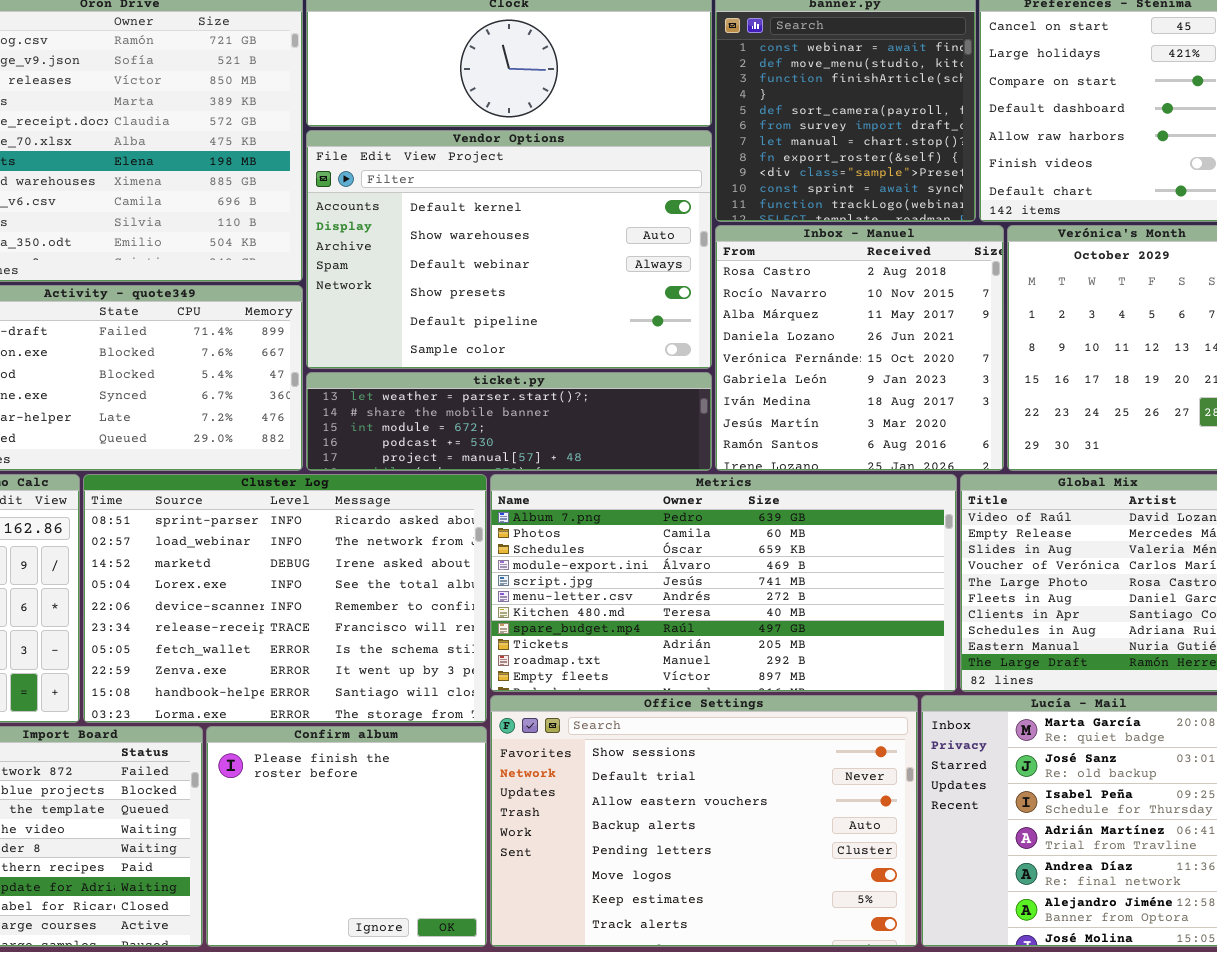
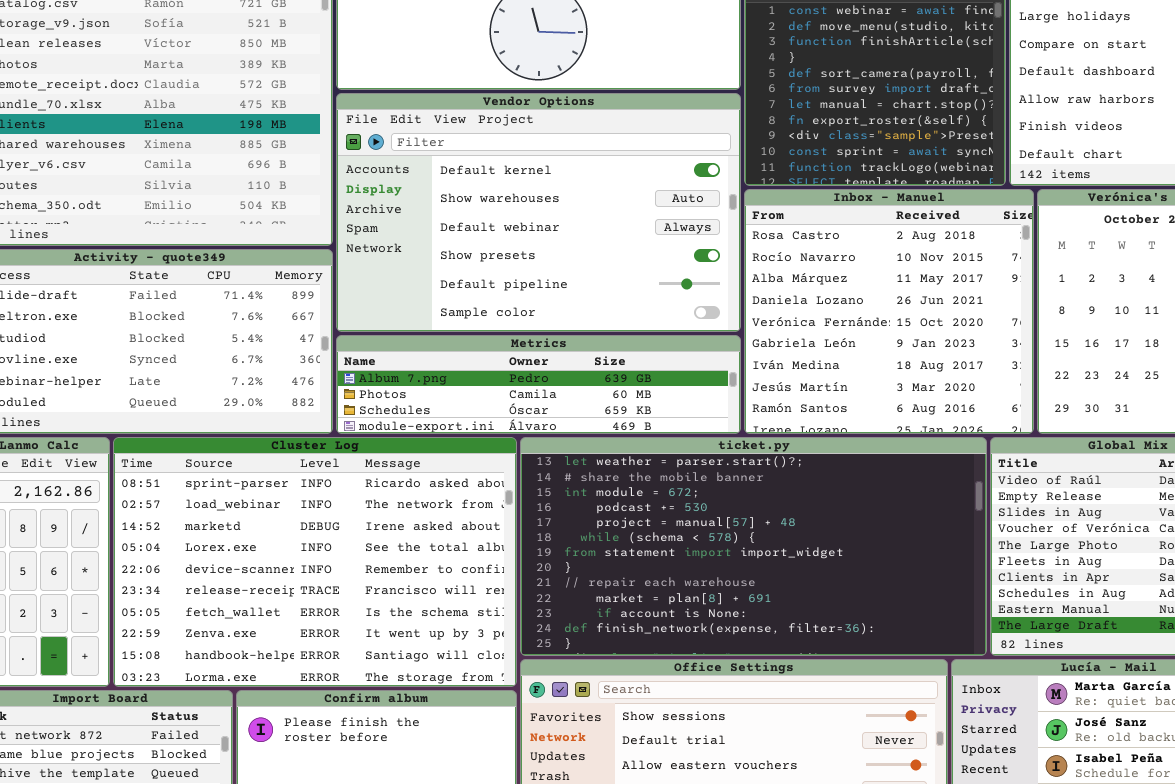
ticket.py: [306,372,712,471] -> [520,437,987,656], moved, resized
Metrics: [490,474,957,692] -> [336,335,741,434], moved, resized

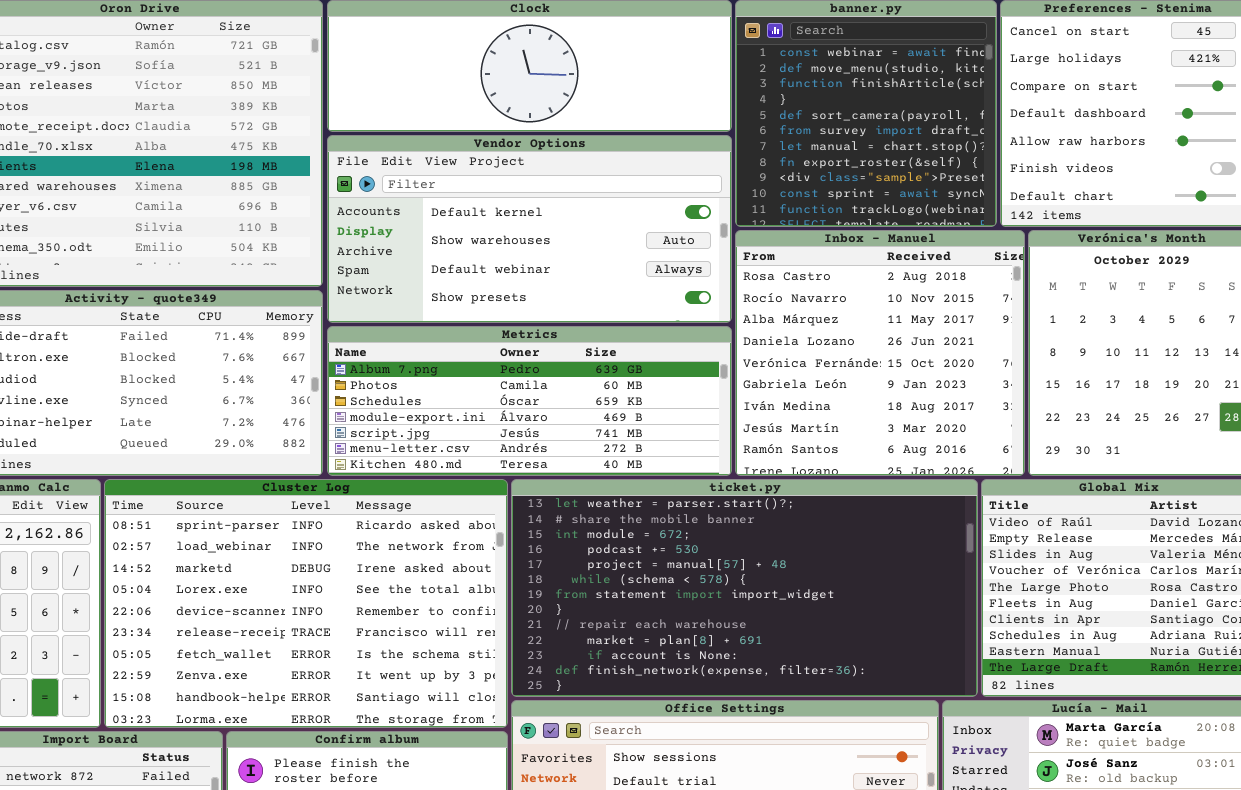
Vendor Options: [336,93,741,332] -> [327,135,732,323], resized
Metrics: [336,335,741,434] -> [327,326,732,476], resized

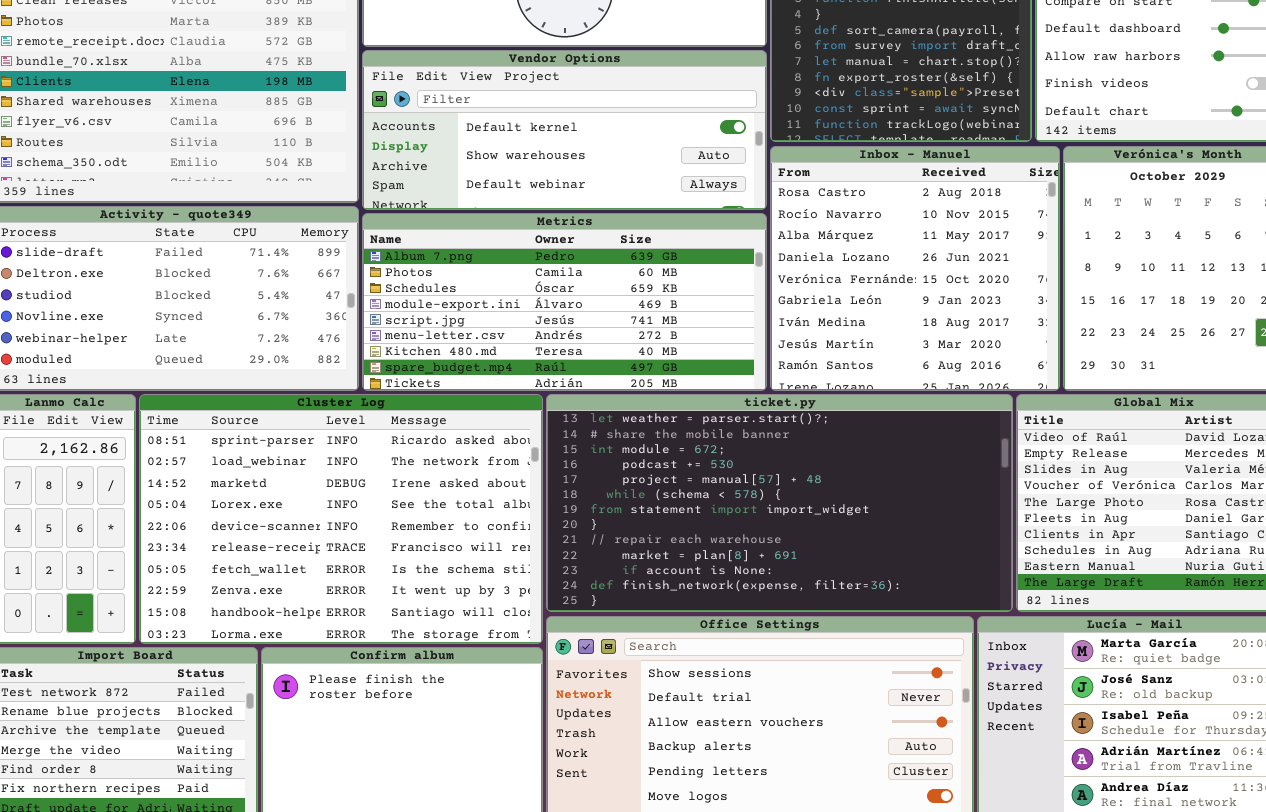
Vendor Options: [327,135,732,323] -> [362,50,767,210], resized
Metrics: [327,326,732,476] -> [362,213,767,391], resized

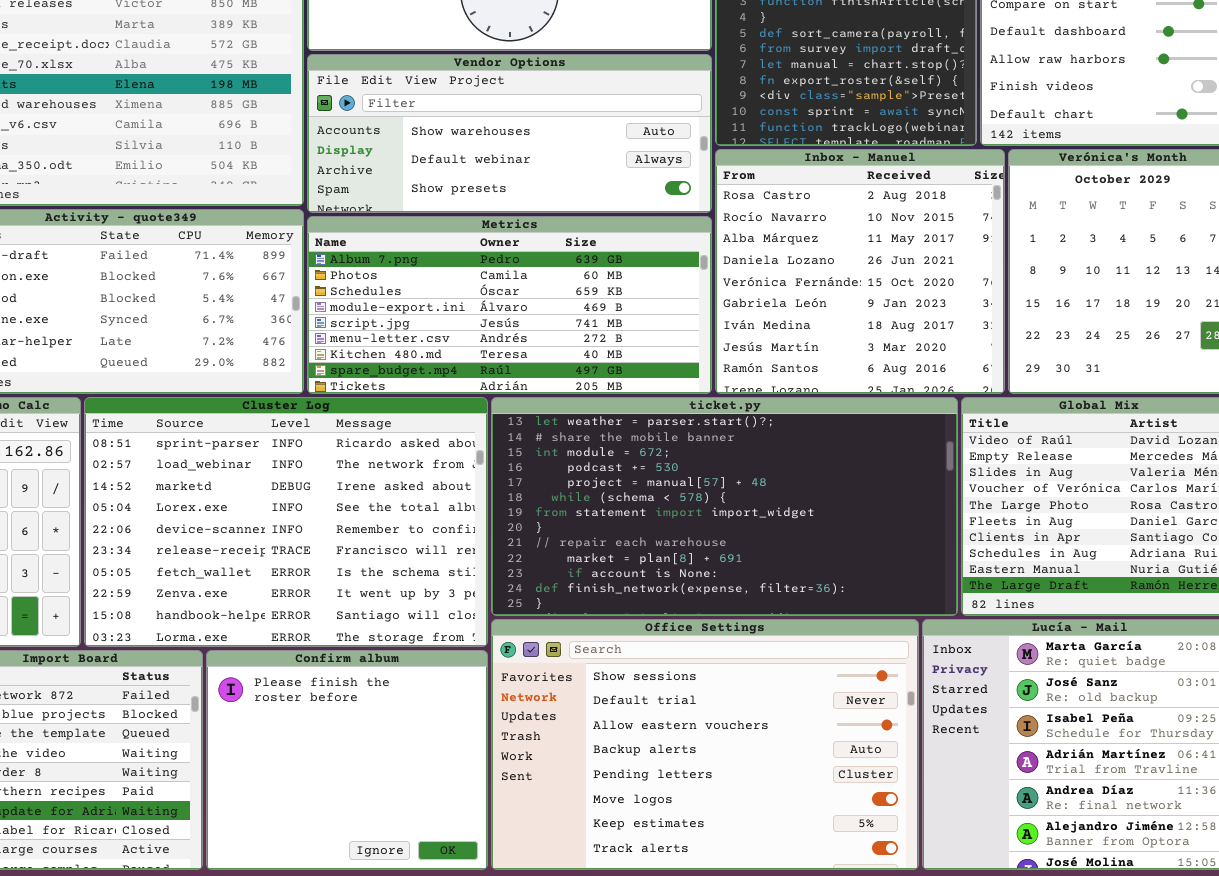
Vendor Options: [362,50,767,210] -> [307,54,712,213], scrolled down 1 row

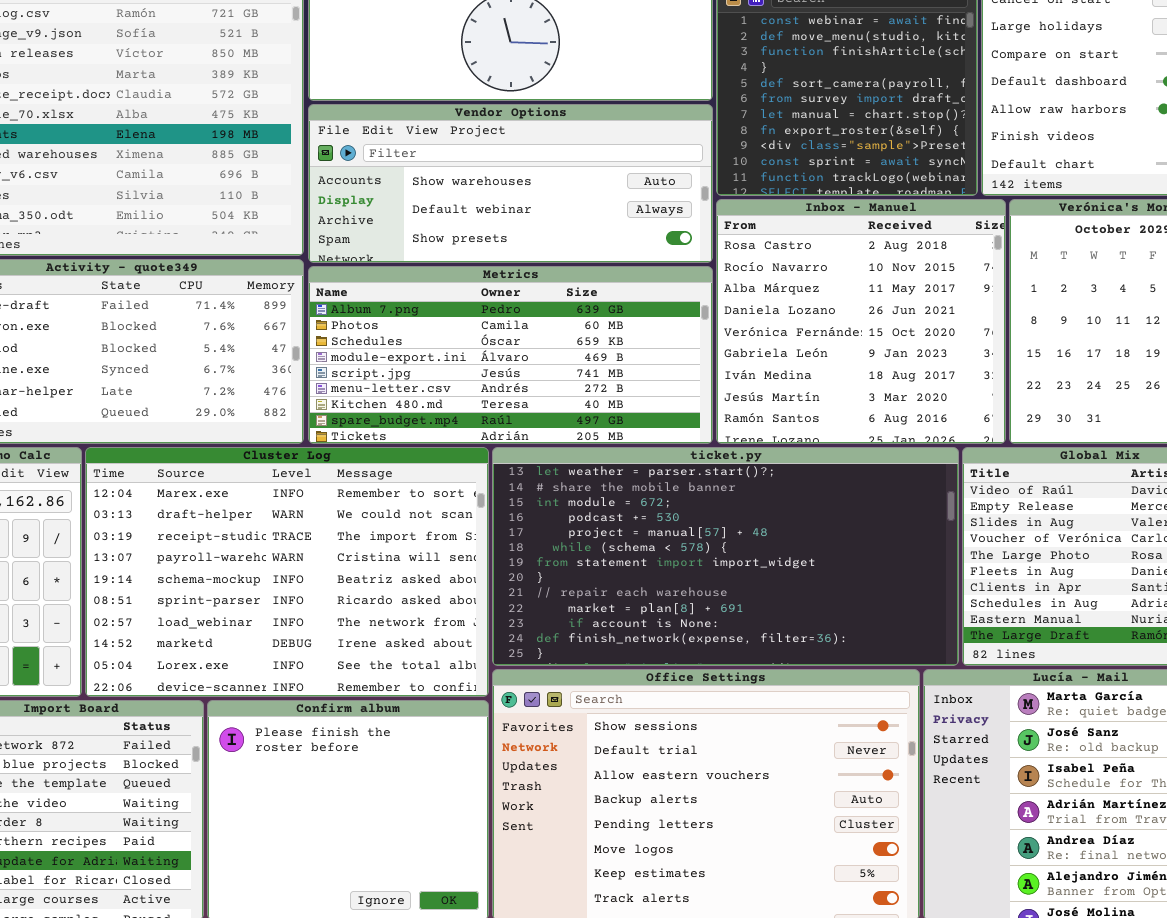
Cluster Log: [84,397,488,647] -> [85,447,489,697], scrolled up 5 rows

